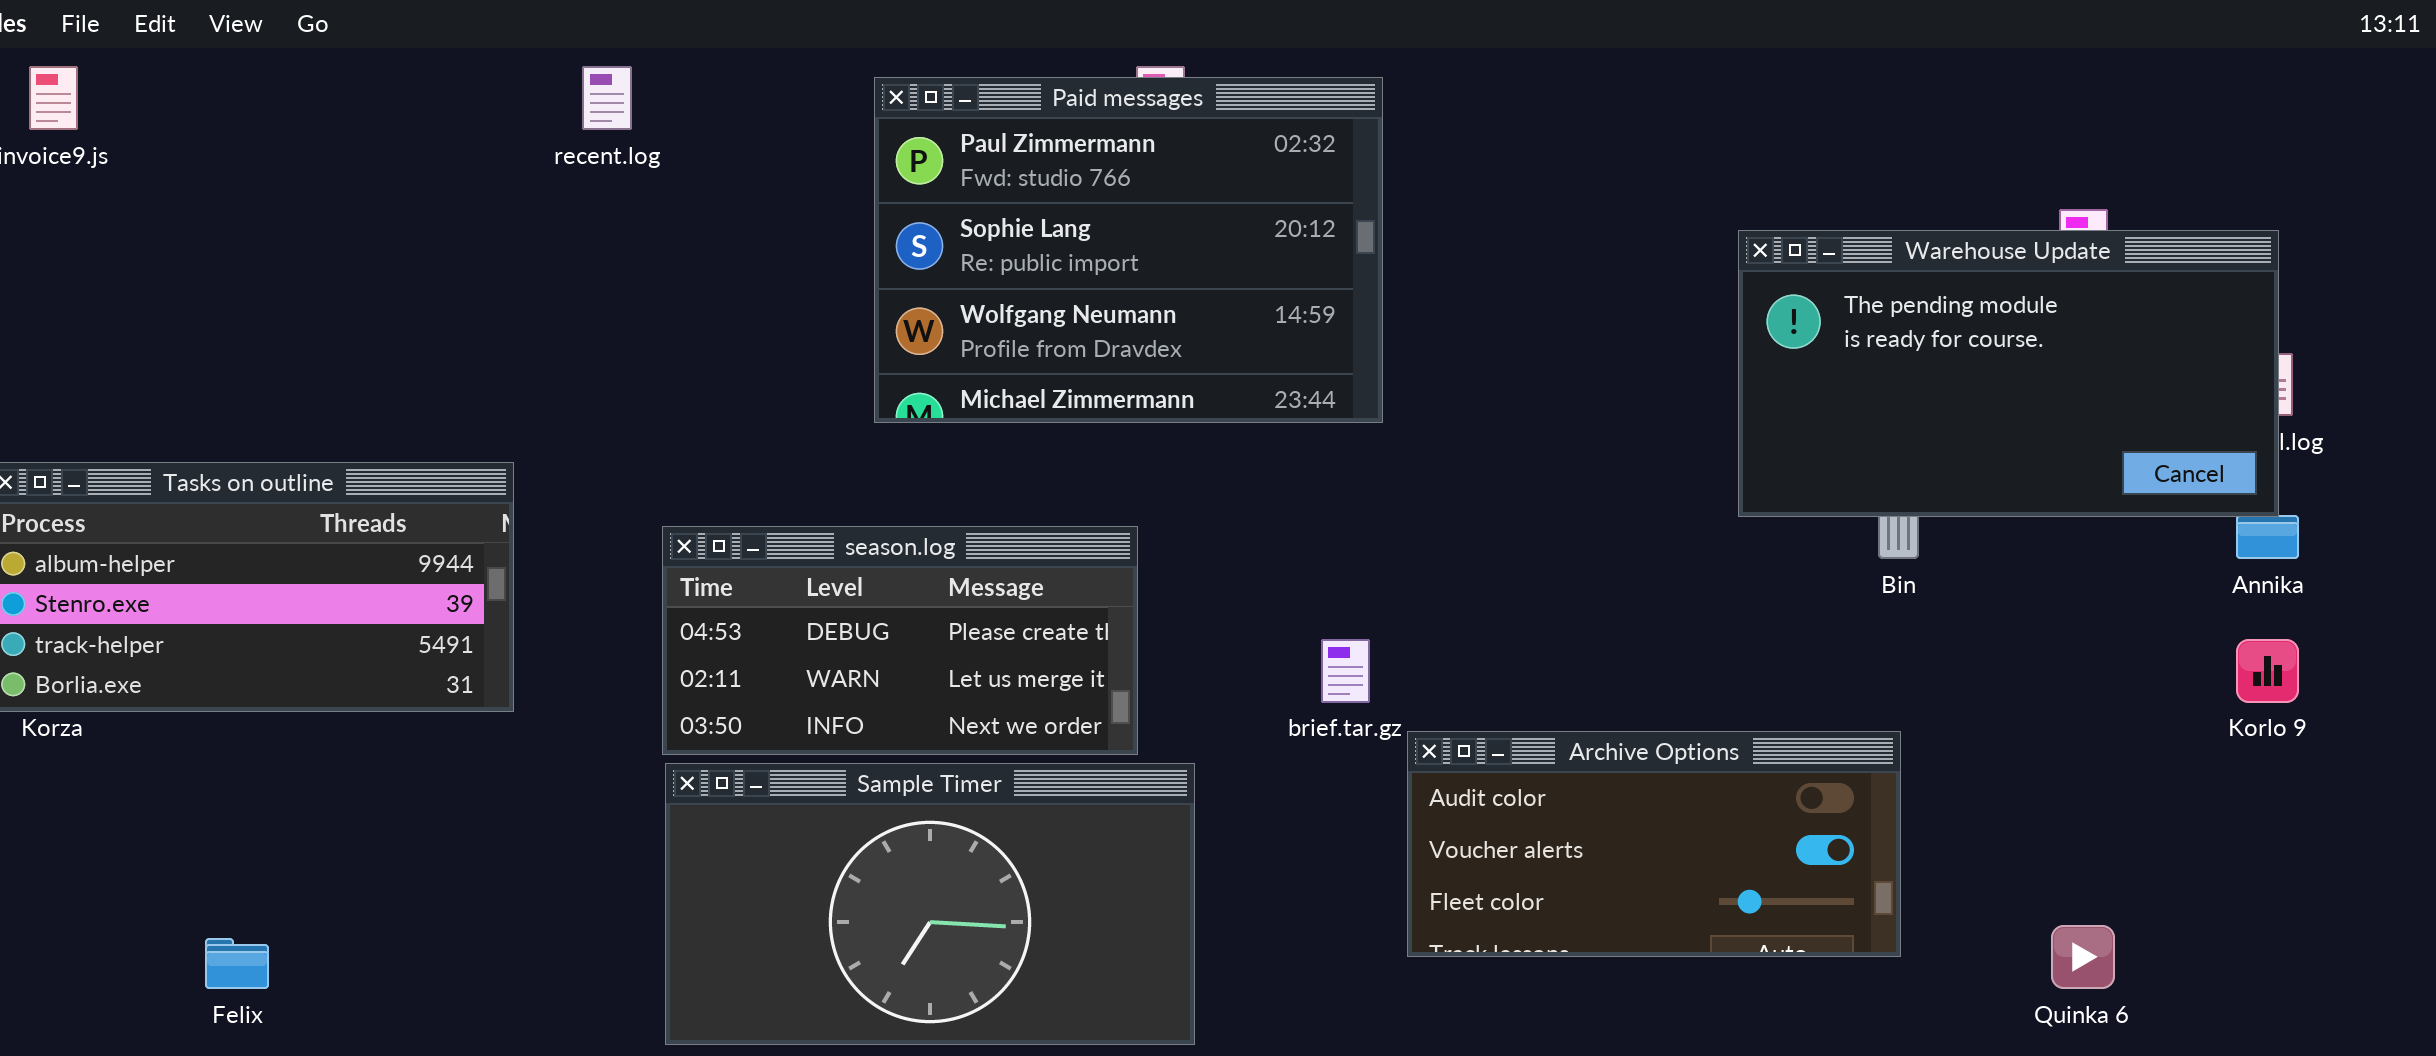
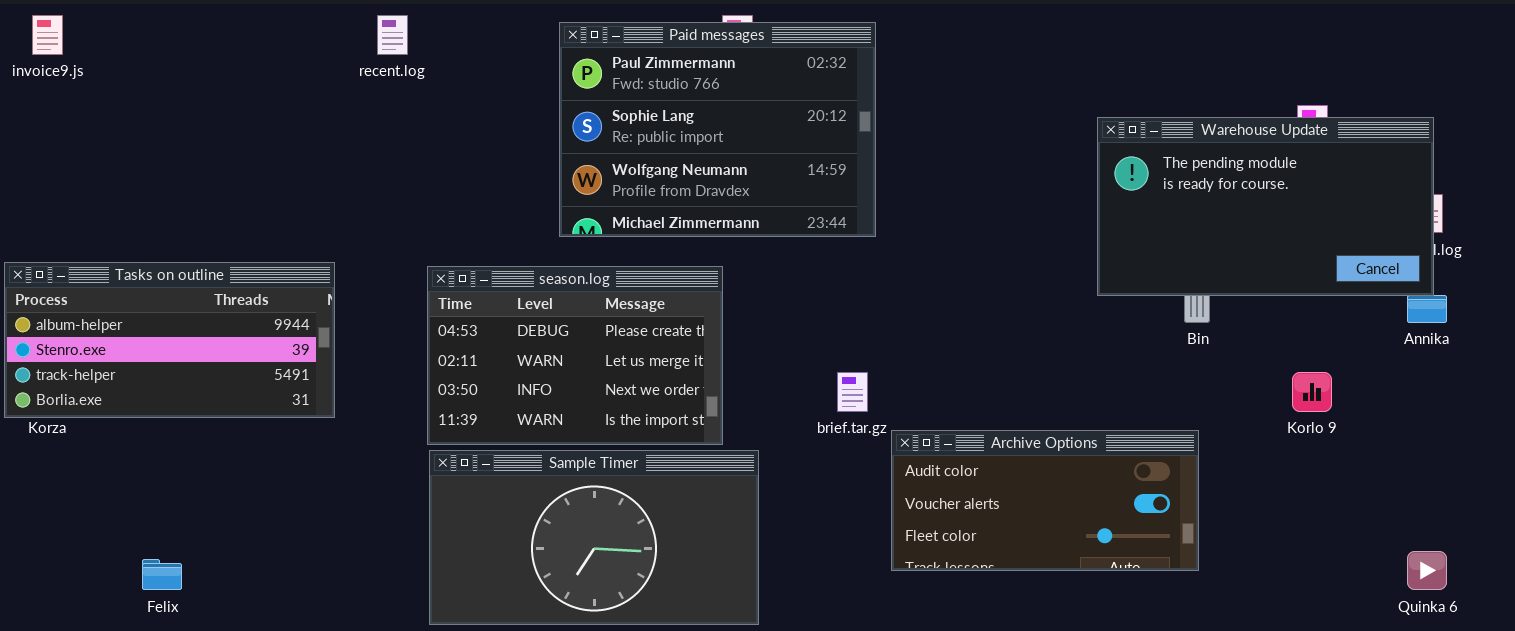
season.log: [662,526,1138,755] -> [427,266,723,445], resized
Korlo 9: [2236,639,2299,703] -> [1292,372,1332,412], moved
Quinka 6: [2051,925,2115,989] -> [1407,551,1447,590], moved

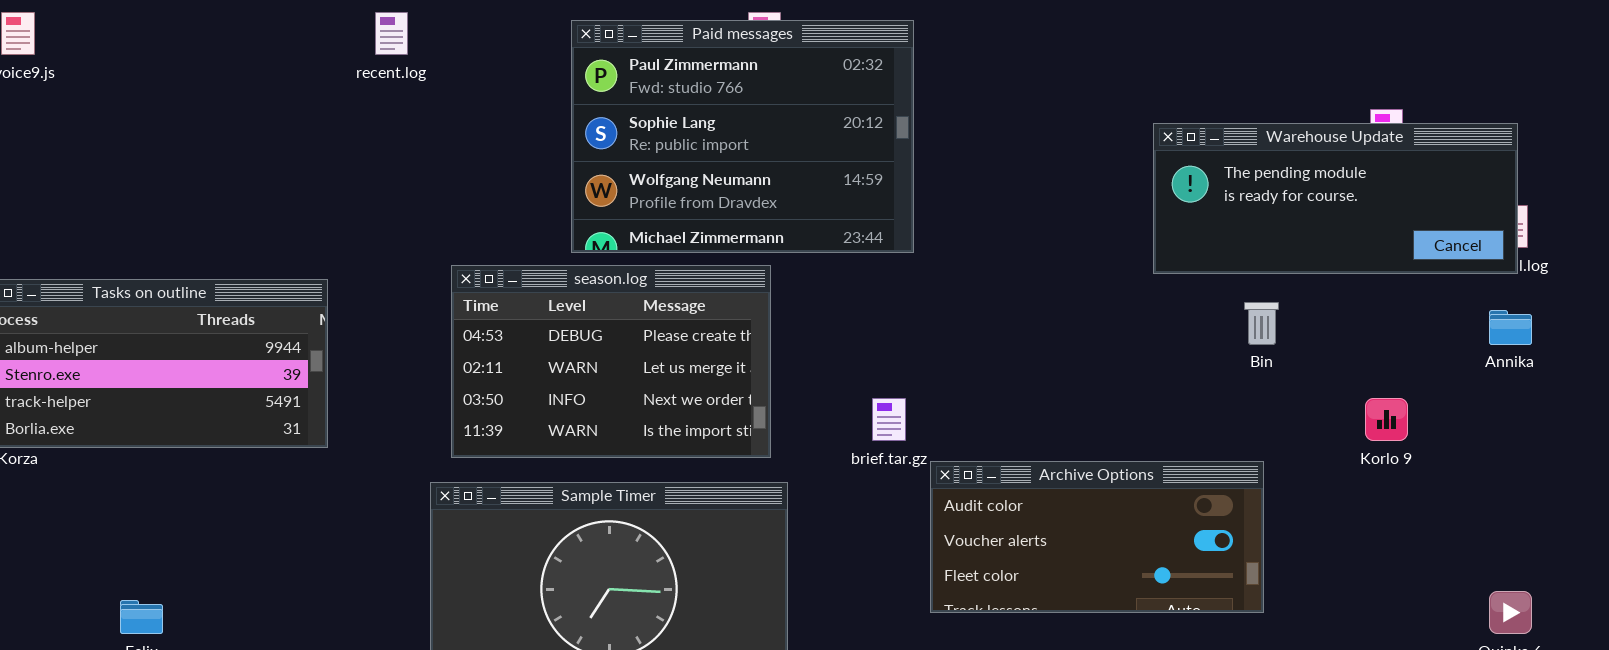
Warehouse Update: [1097,117,1434,296] -> [1153,123,1518,274], resized
season.log: [427,266,723,445] -> [451,265,771,458], moved

